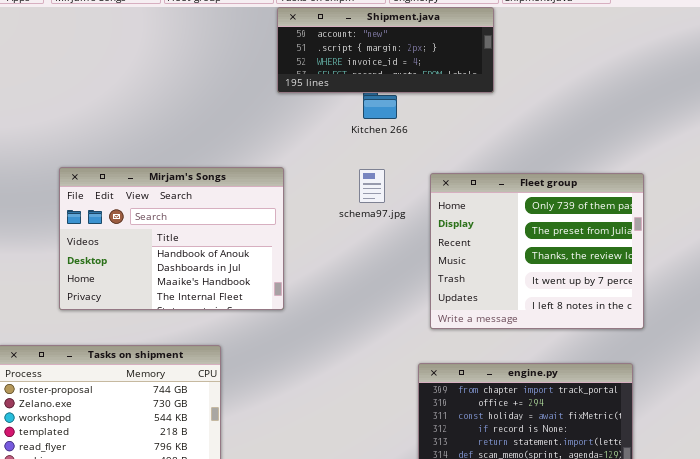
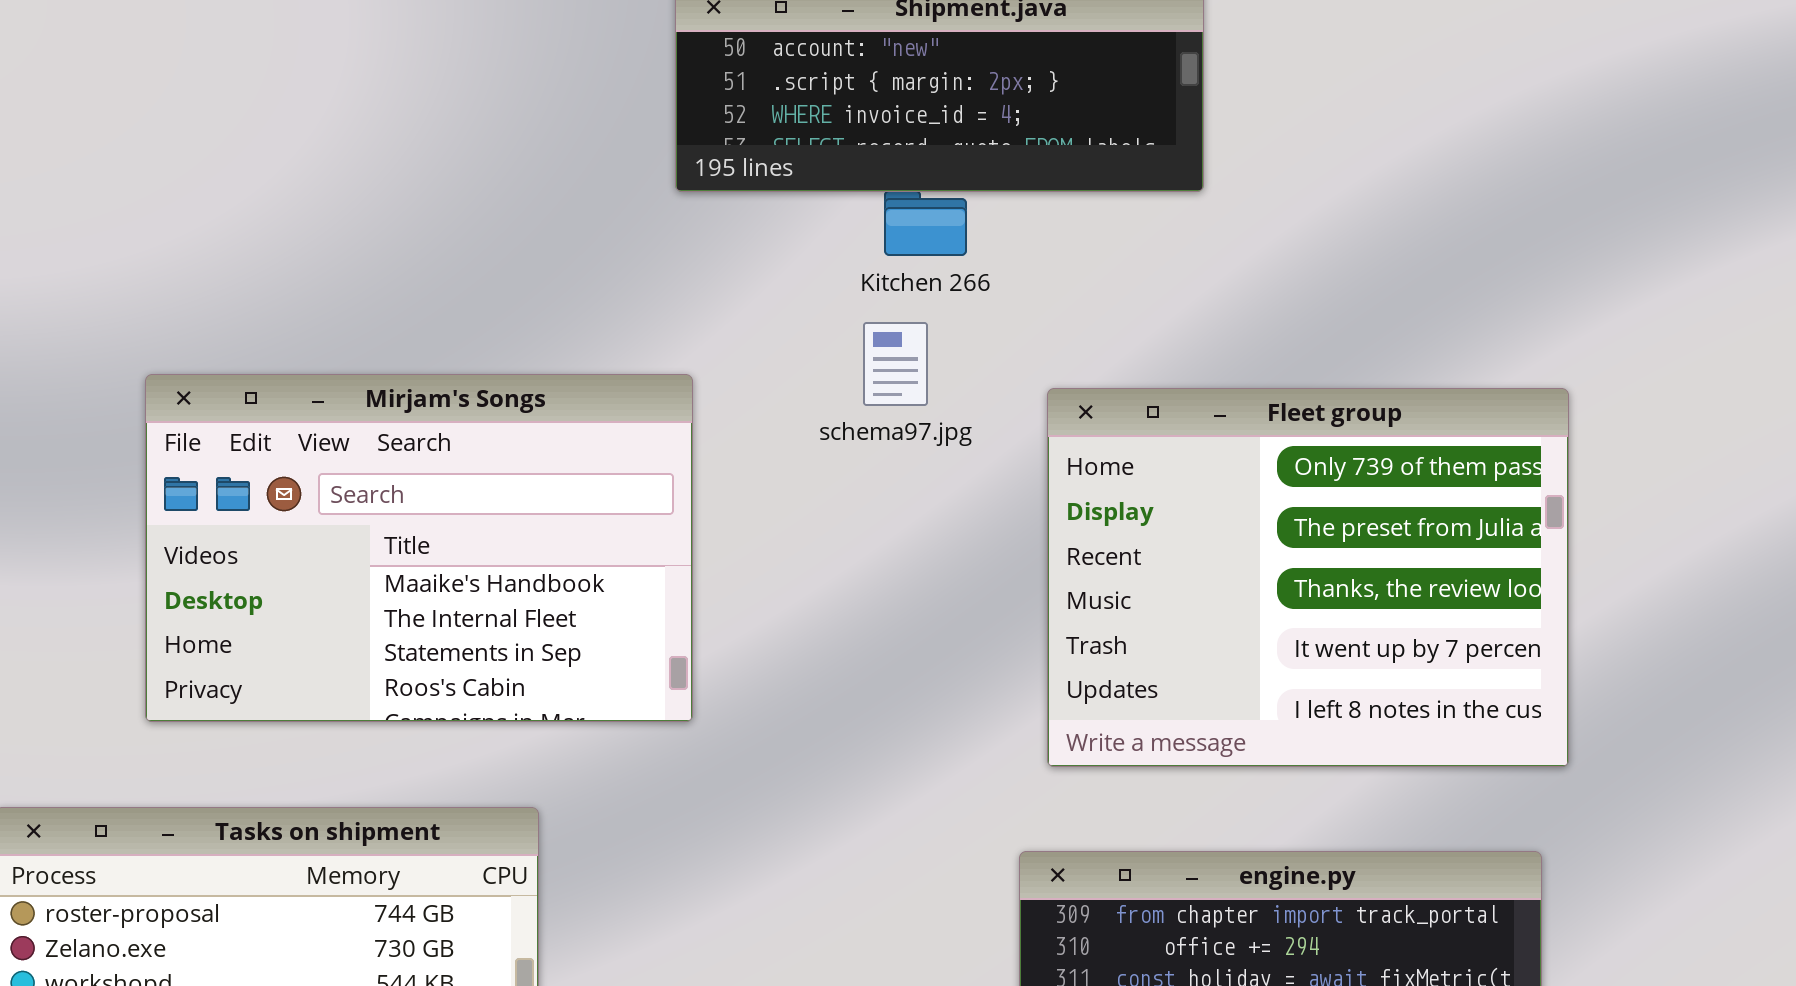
Mirjam's Songs: [59,167,284,310] -> [145,374,693,722], scrolled down 2 rows
schema97.jpg: [359,169,385,203] -> [863,322,928,406], moved

